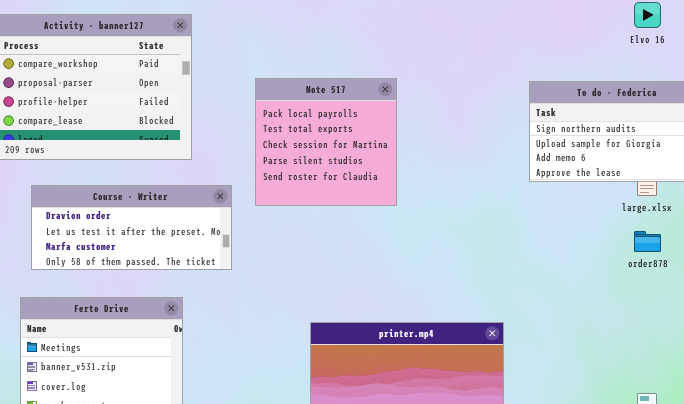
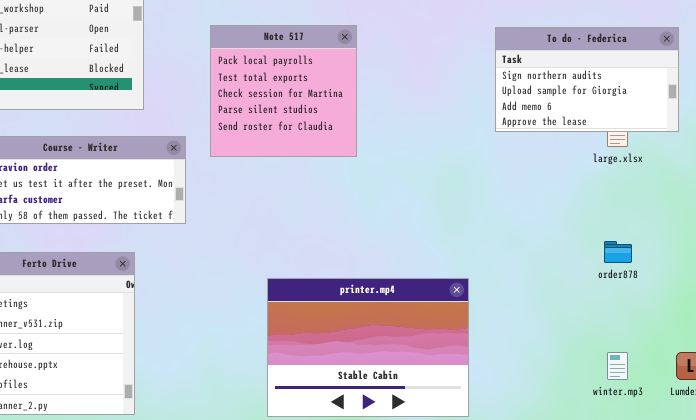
order878: [634,231,661,252] -> [604,241,632,263], moved

